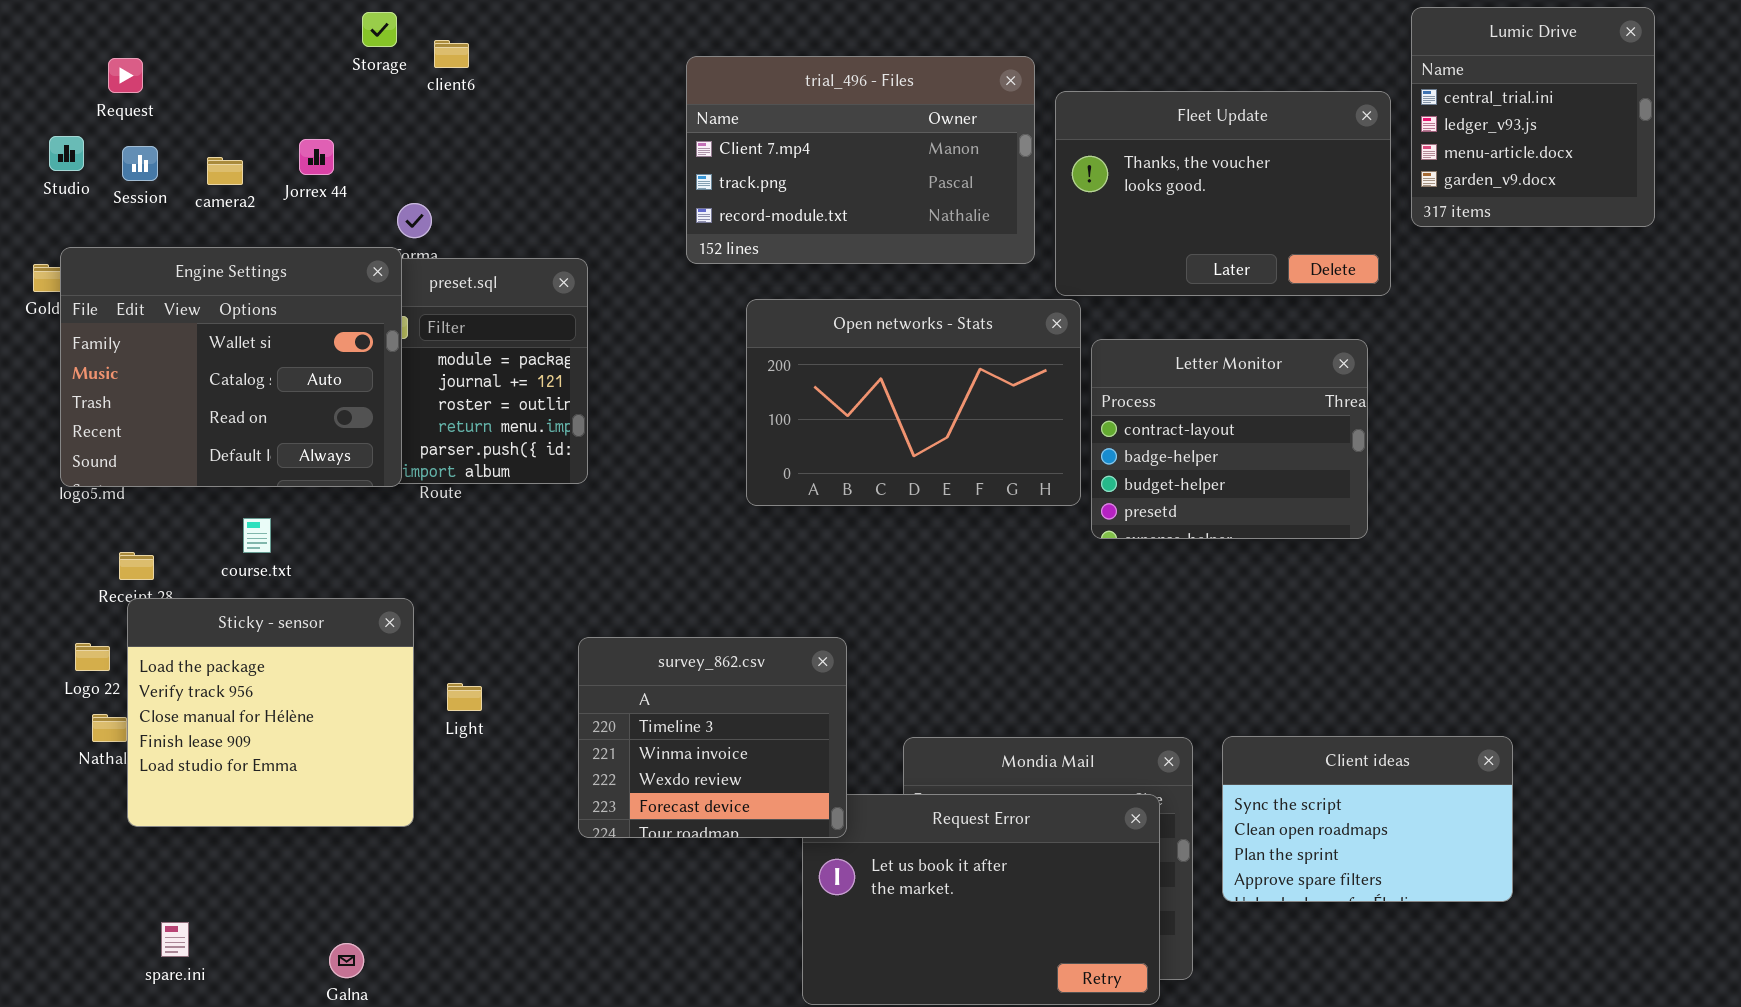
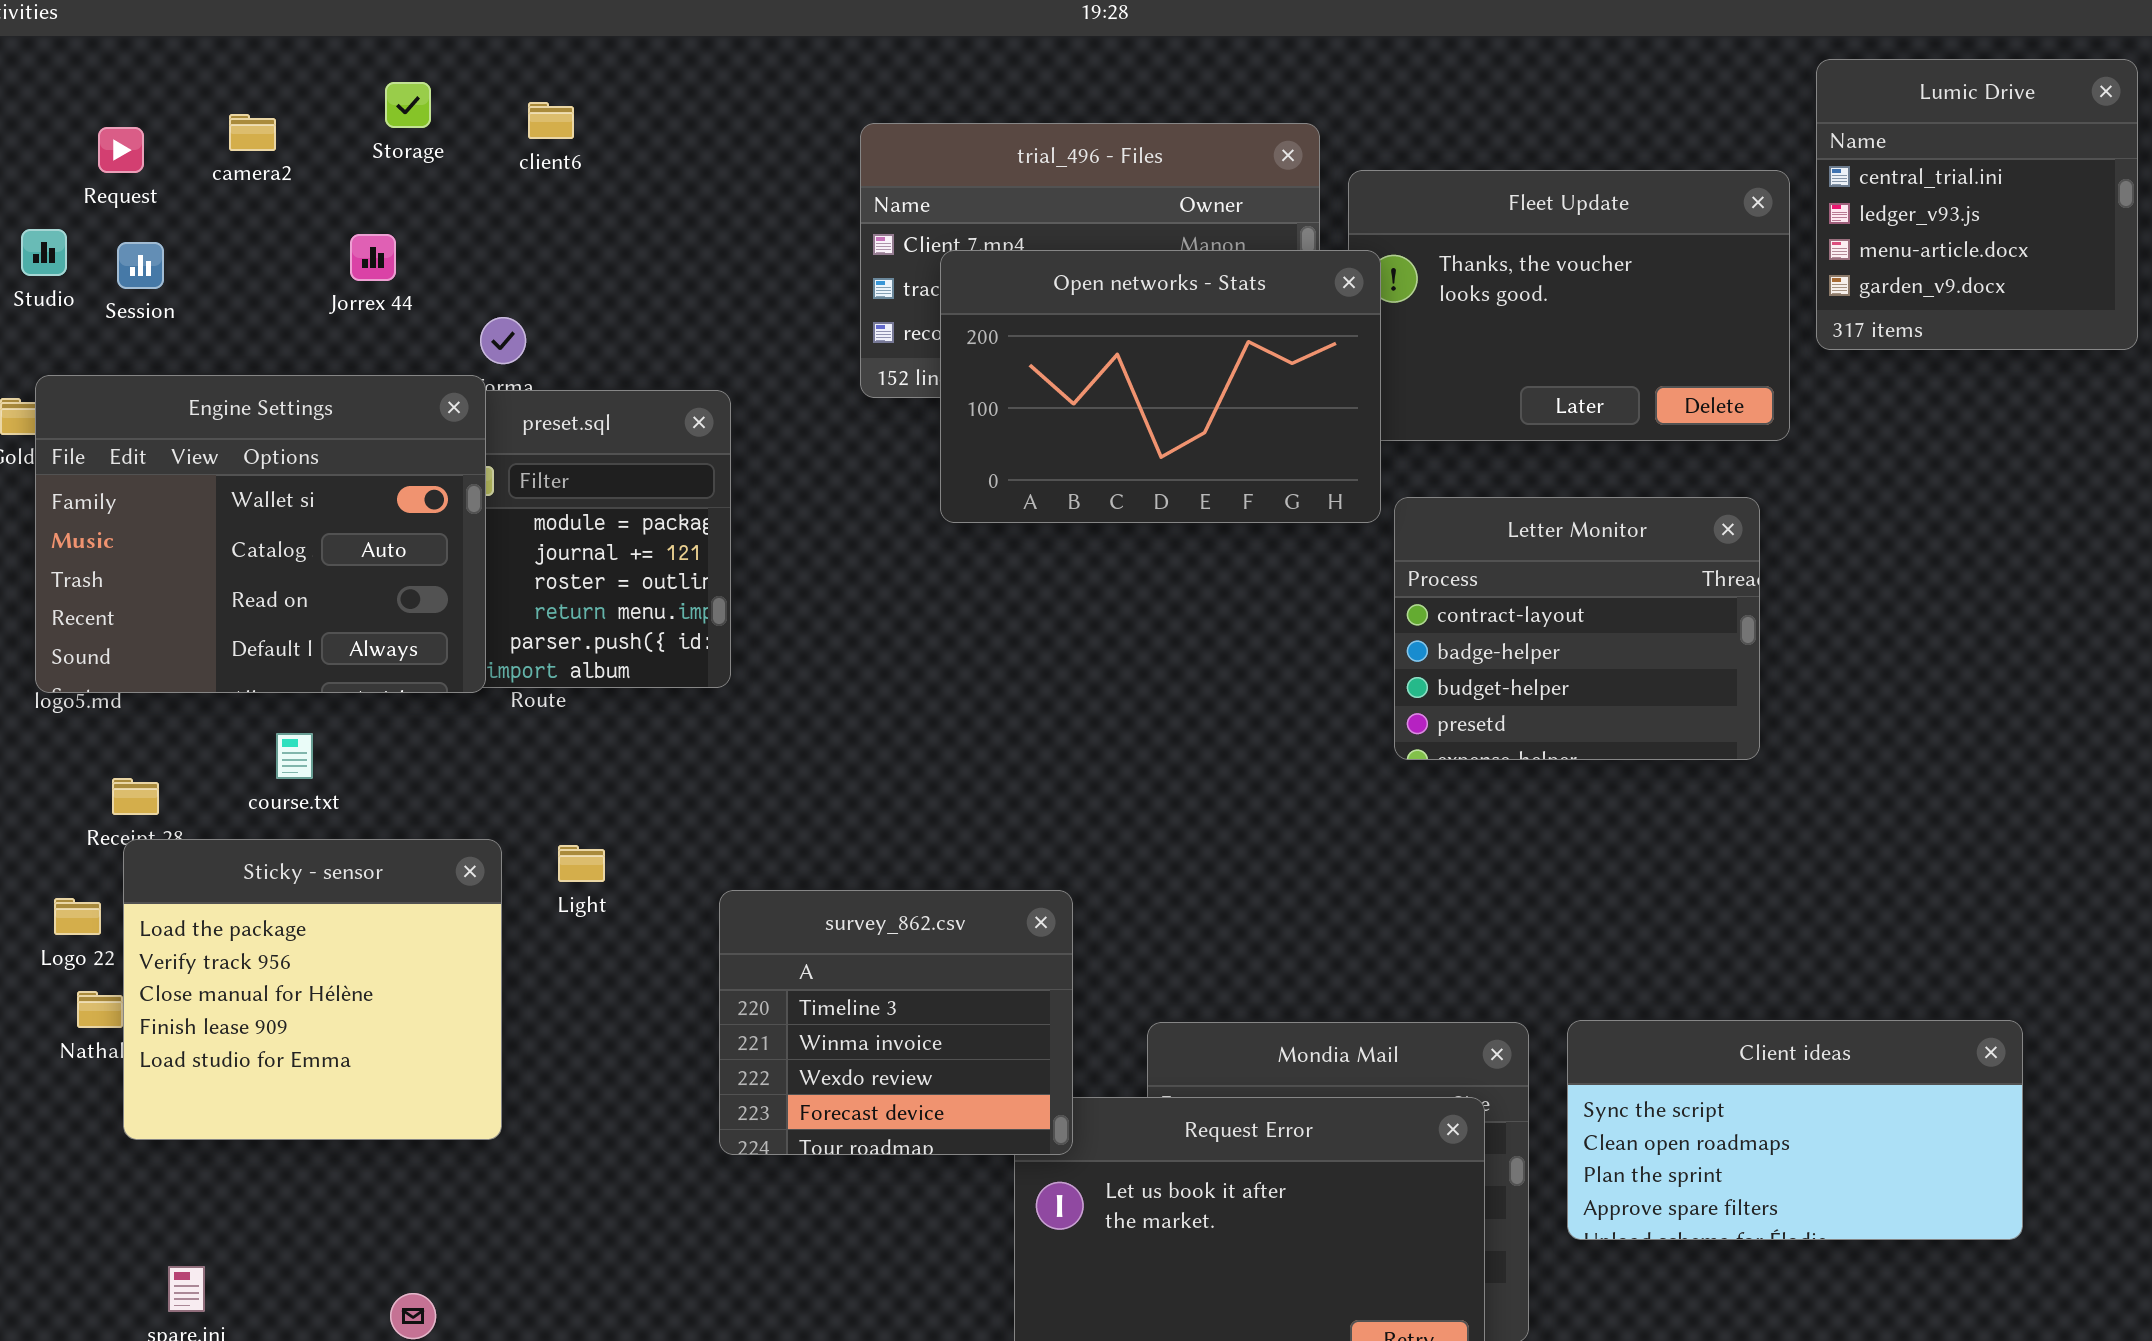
Storage: [362,12,397,47] -> [385,82,431,128], moved
camera2: [207,157,243,185] -> [229,114,276,151], moved
Open networks - Stats: [746,299,1081,506] -> [940,250,1381,523], moved
Light: [447,683,482,711] -> [558,845,605,882], moved
Client ideas: [1222,736,1513,902] -> [1567,1020,2023,1240], resized

